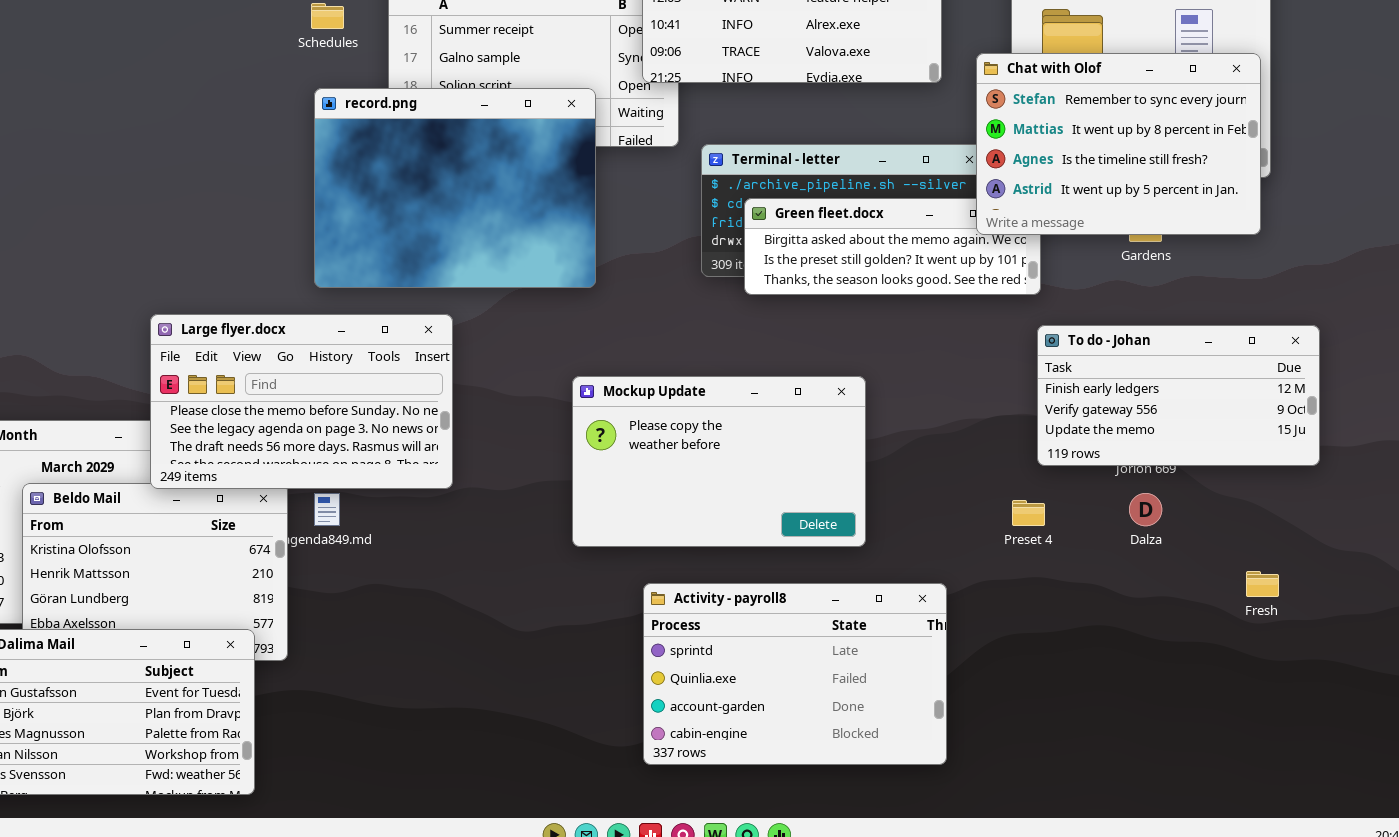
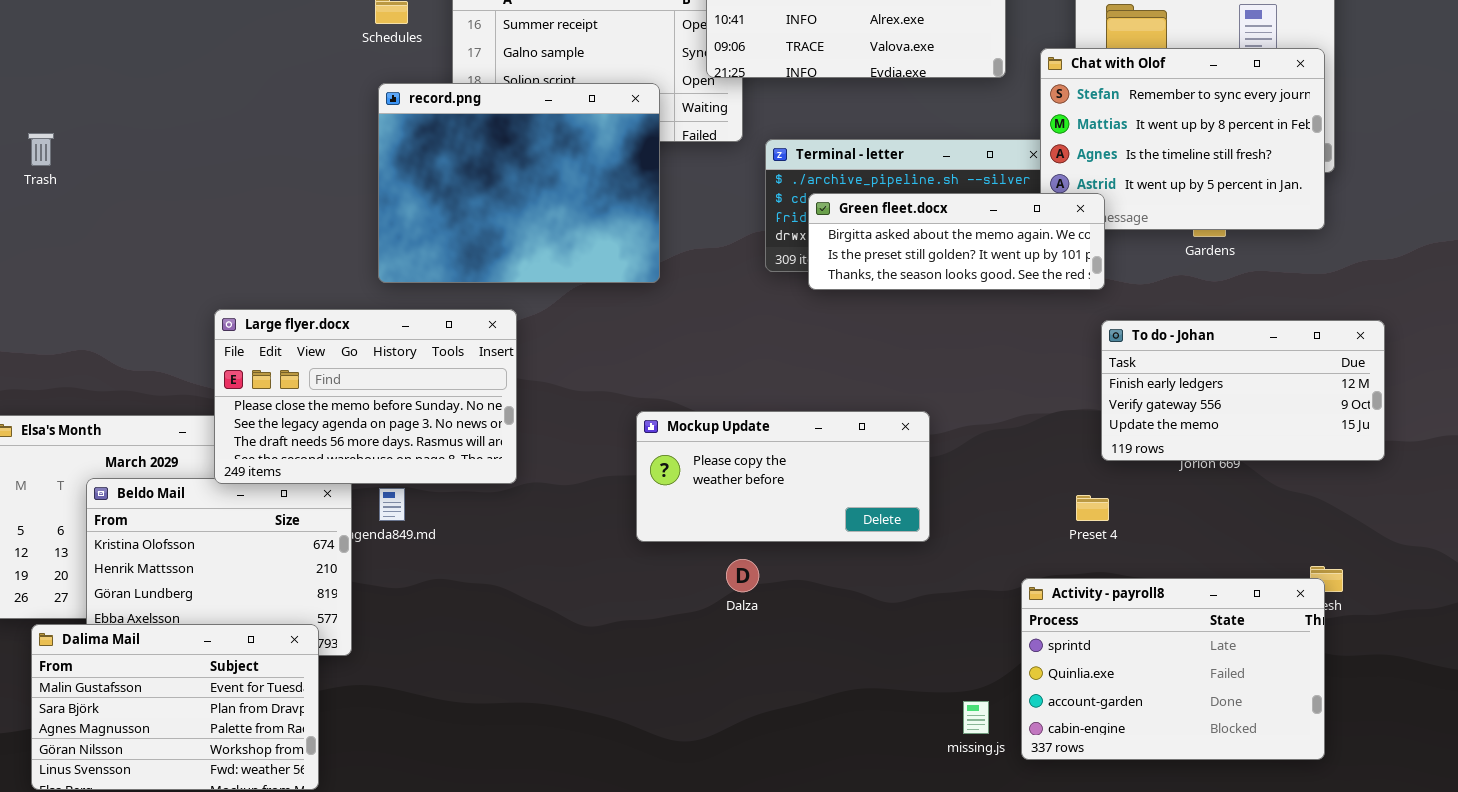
Green fleet.docx: [744,198,1041,295] -> [808,193,1105,290], raised
Mockup Update: [572,376,866,547] -> [636,411,930,542], resized
Dalza: [1129,493,1162,526] -> [726,559,759,592], moved
Activity - payroll8: [643,583,947,765] -> [1021,578,1325,760], moved

